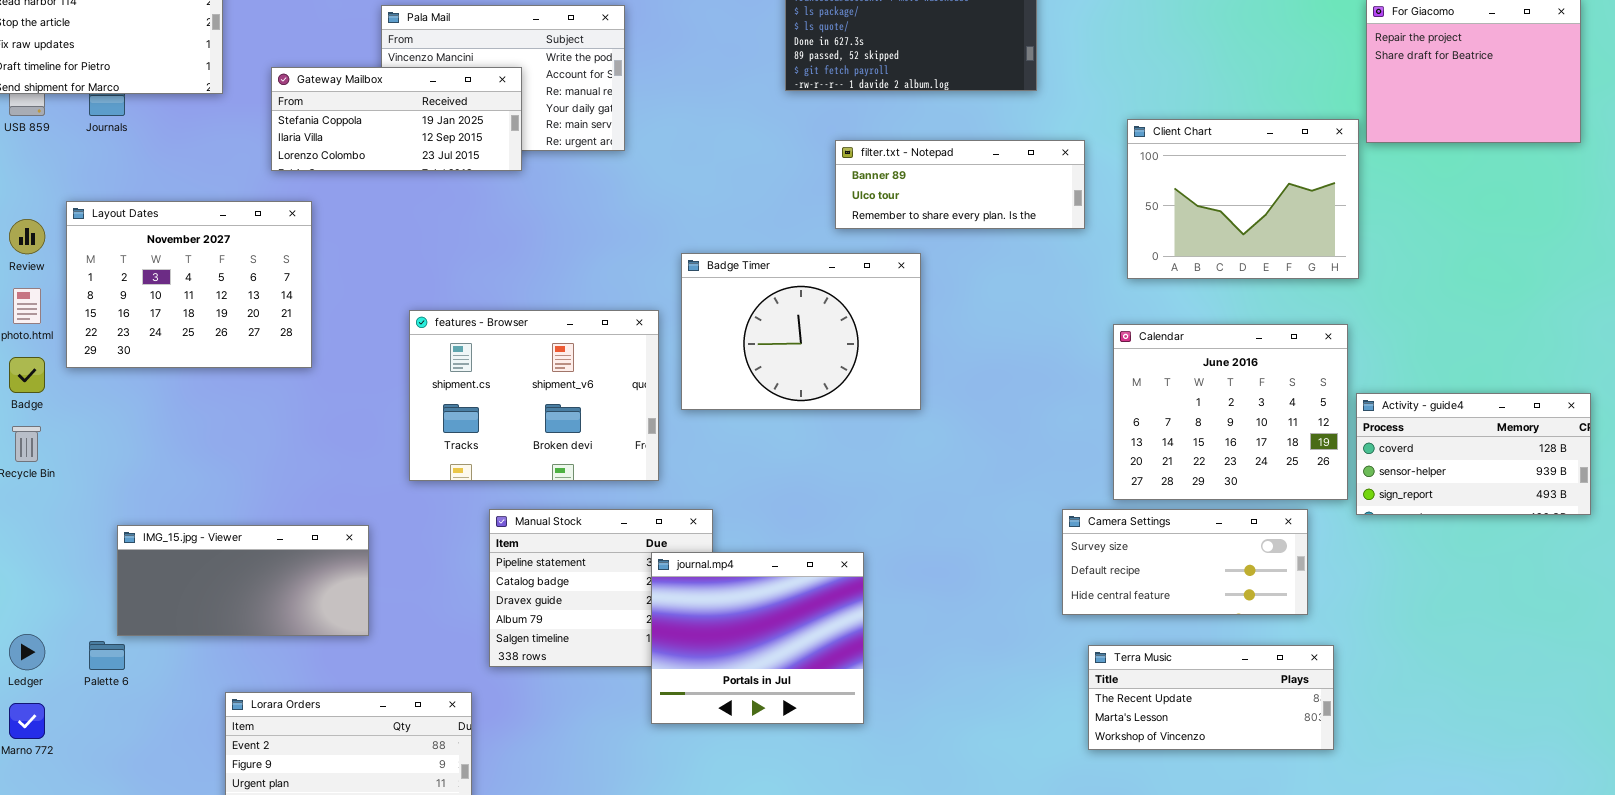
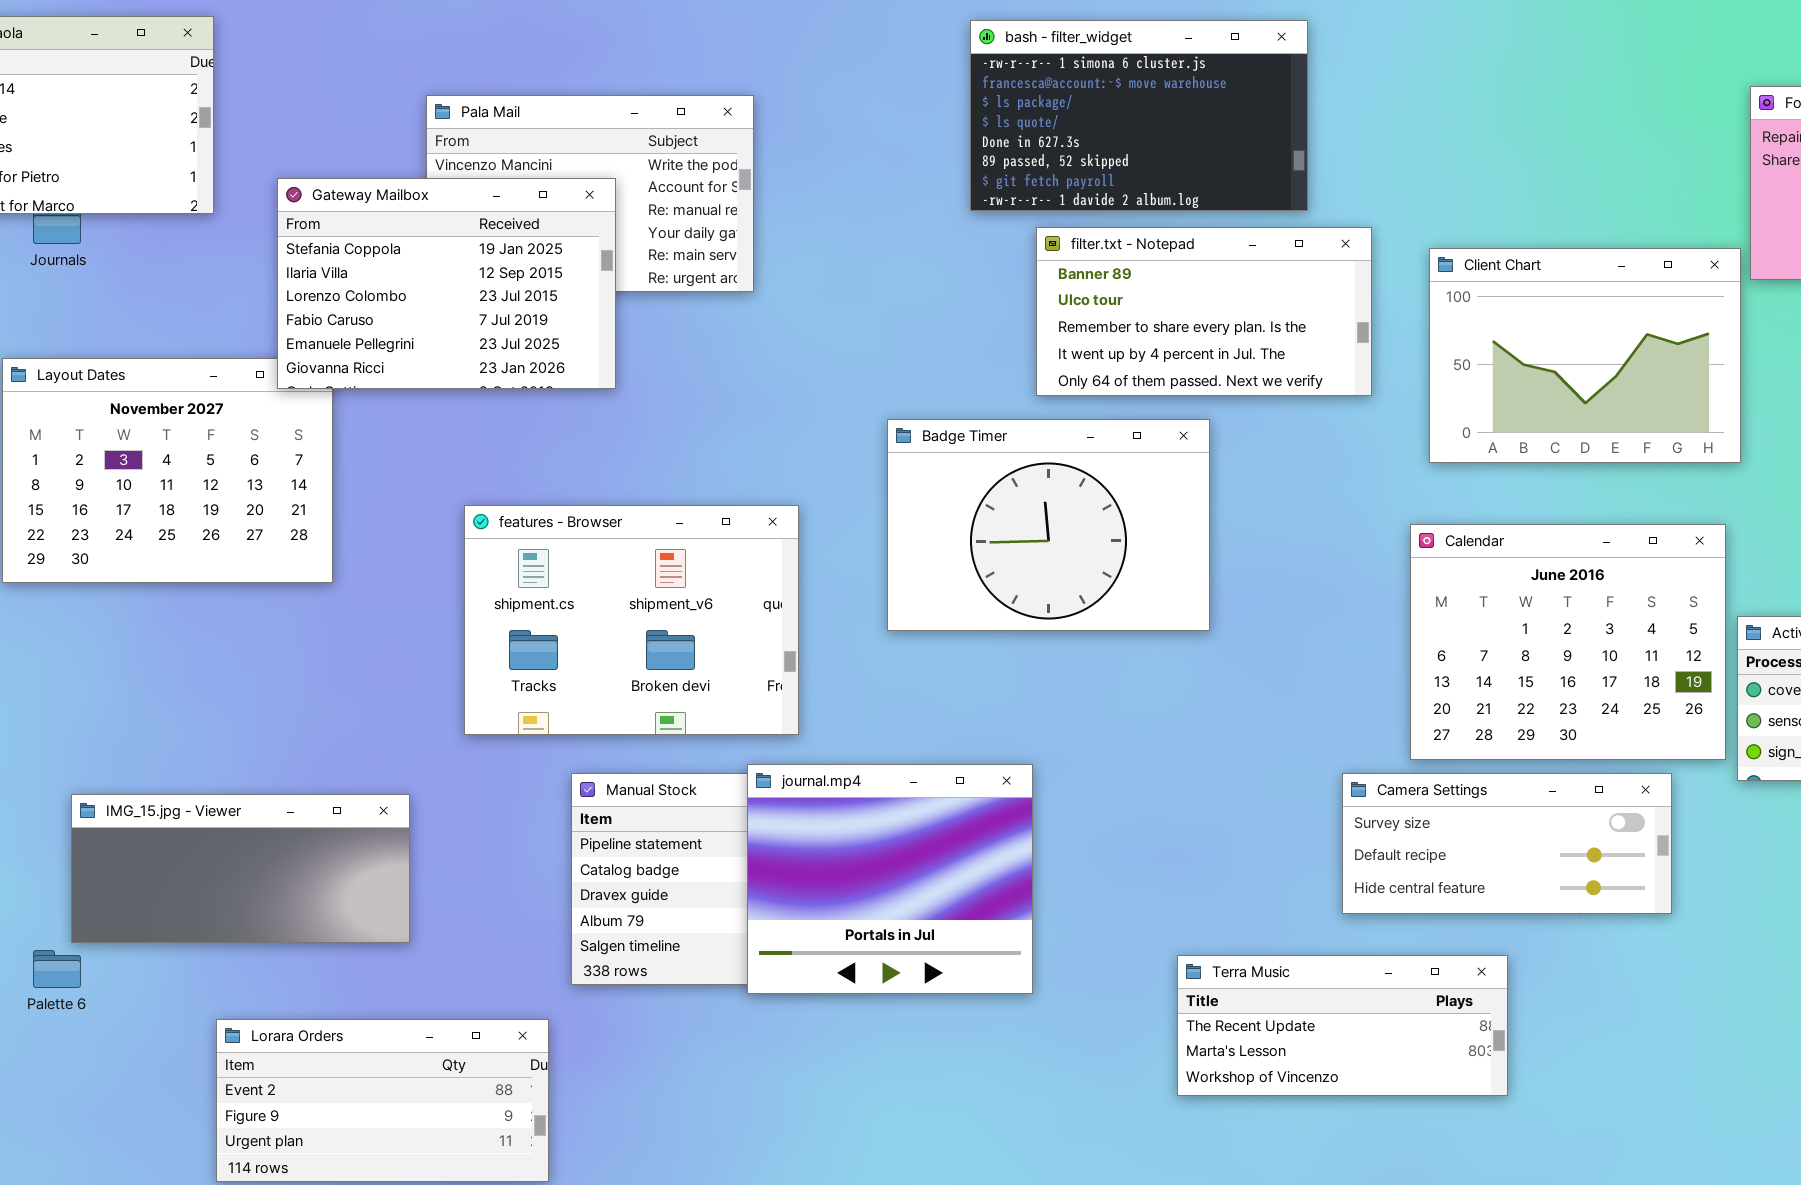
Gateway Mailbox: [271,67,522,171] -> [277,178,616,389], resized
filter.txt - Notepad: [835,140,1085,229] -> [1036,227,1372,396], resized
Badge Timer: [681,253,921,410] -> [887,419,1210,631], moved
journal.mp4: [651,552,864,724] -> [747,764,1033,994], moved
Terra Music: [1088,645,1334,750] -> [1177,955,1508,1096], moved

